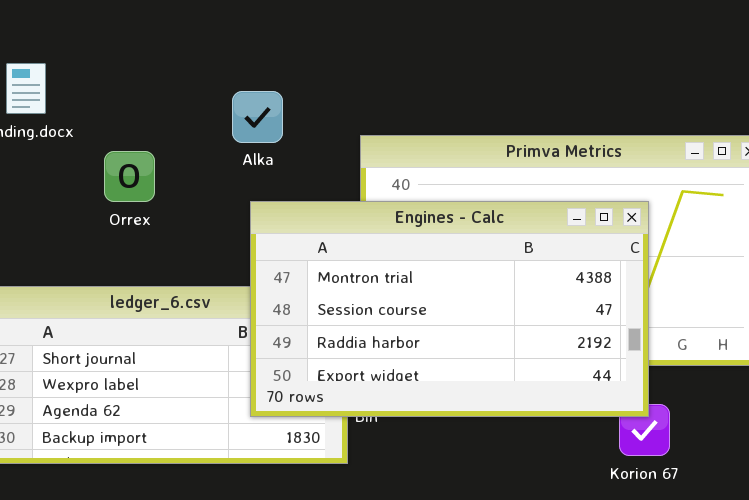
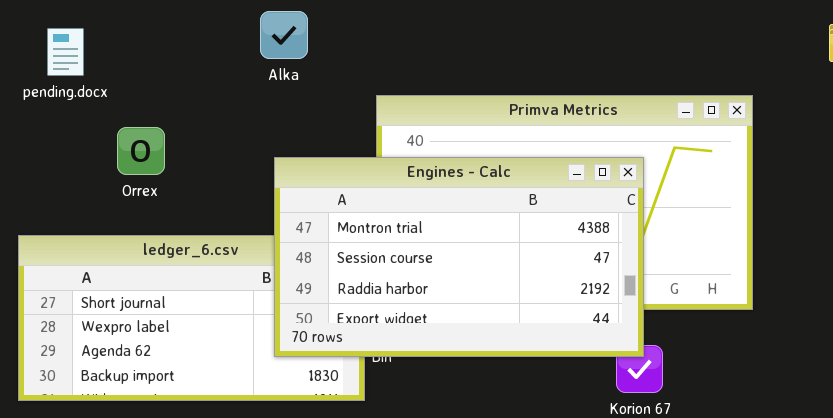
Alka: [232,91,283,143] -> [260,11,308,59], moved
Orrex: [104,151,155,202] -> [117,127,165,175], moved

